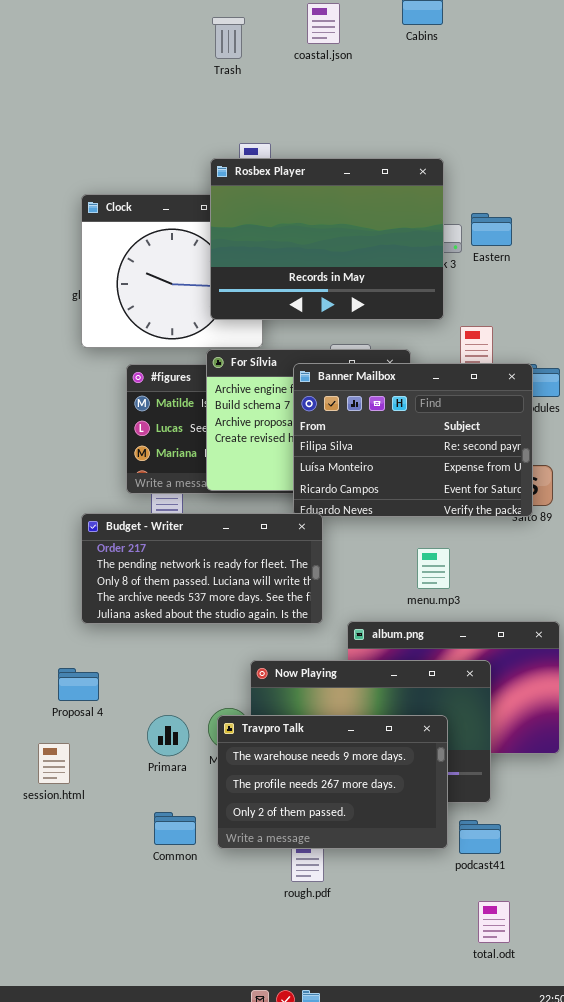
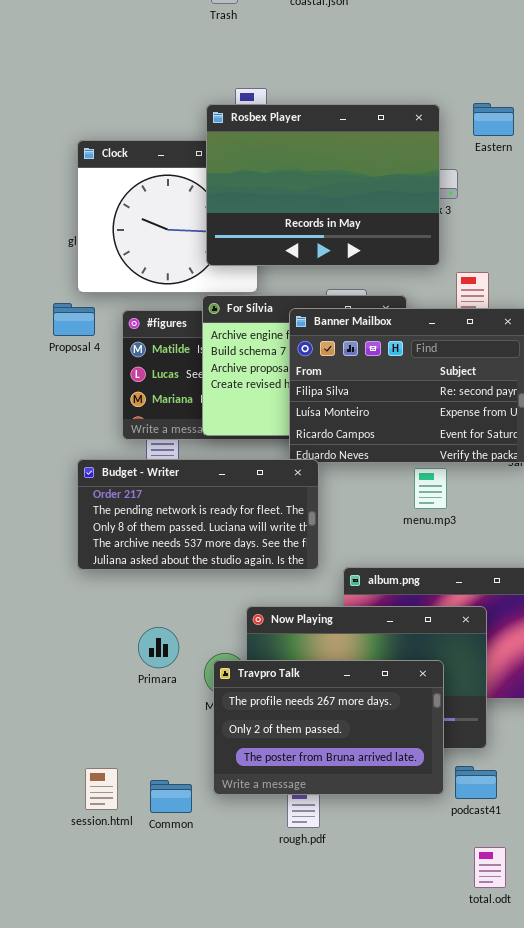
Eastern: [471,213,512,246] -> [473,103,514,136], moved
menu.mp3: [417,548,450,589] -> [414,468,447,509], moved
Proposal 4: [58,668,99,701] -> [53,303,95,336], moved
Primara: [147,715,189,756] -> [138,627,179,668], moved
Travpro Talk: [217,715,448,849] -> [213,660,444,795], scrolled down 1 row
session.html: [38,743,70,784] -> [85,768,118,810], moved
Common: [154,812,196,845] -> [150,780,192,813], moved

